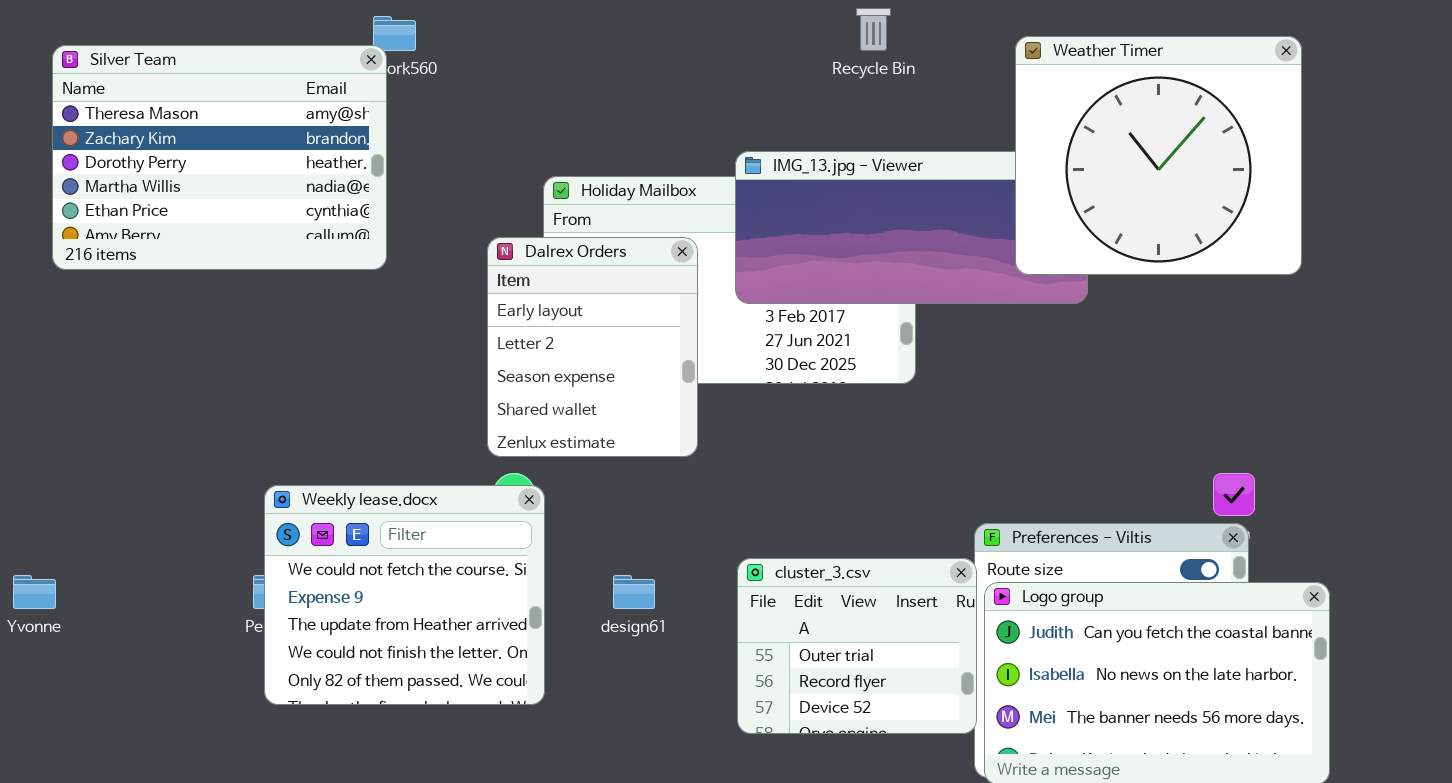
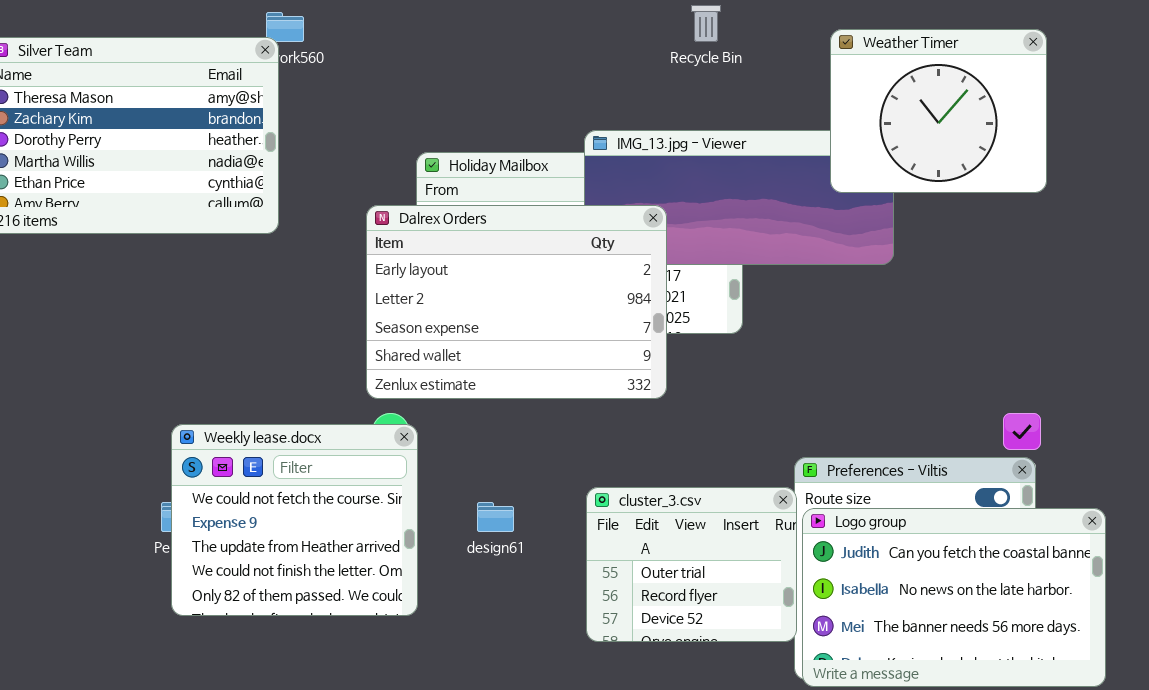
Weather Timer: [1015,36,1302,275] -> [830,29,1047,193], resized
Dalrex Orders: [487,237,698,457] -> [366,205,667,399], resized

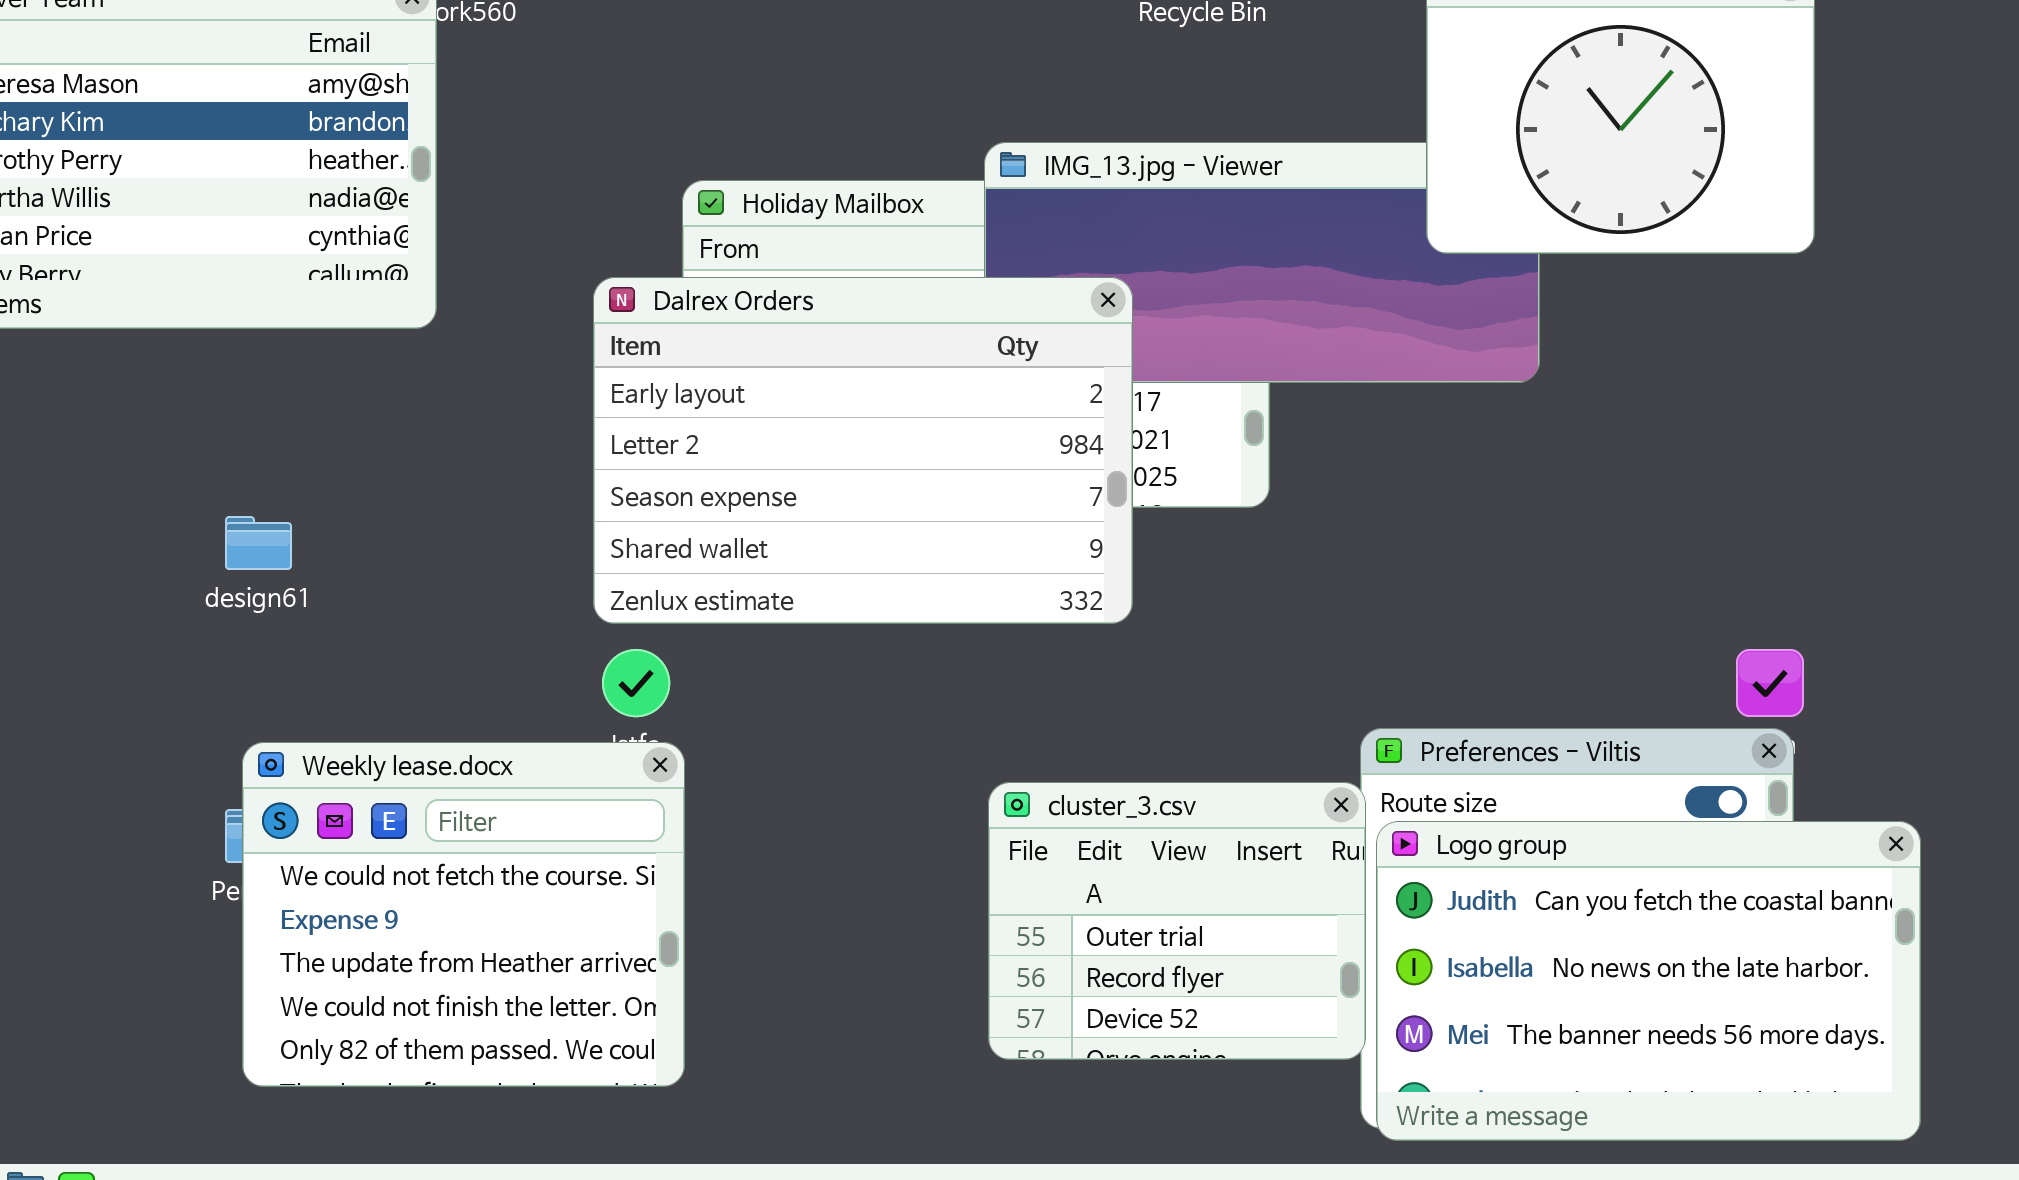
Weekly lease.docx: [171,424,418,616] -> [242,742,685,1087], moved
design61: [477,502,514,532] -> [225,516,292,570], moved

